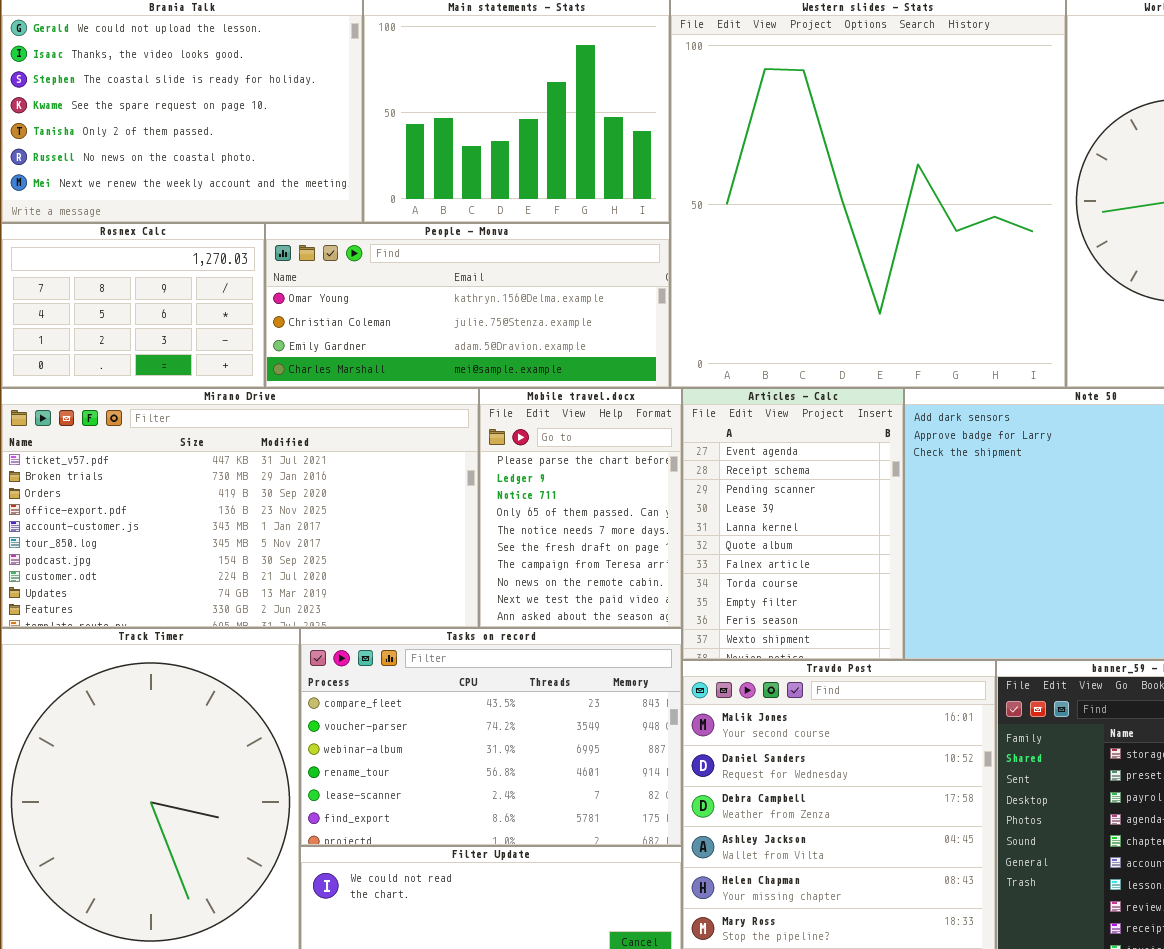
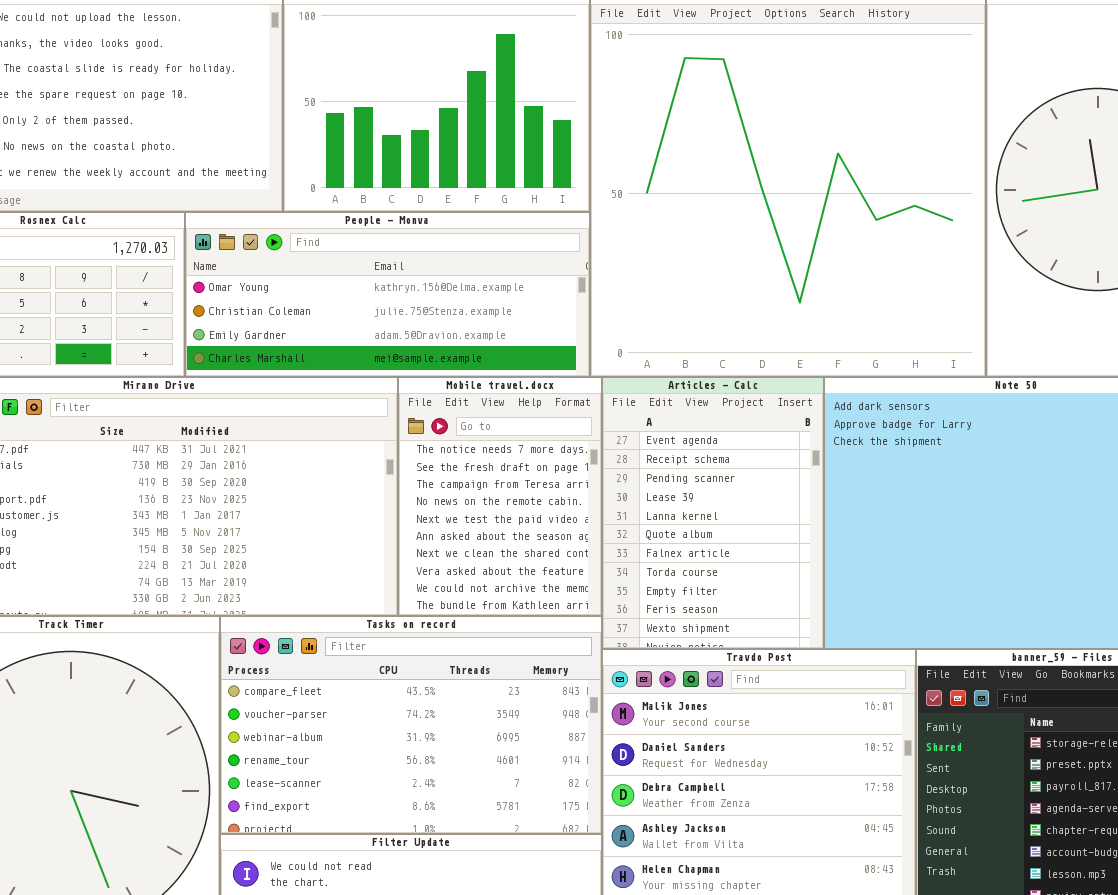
Mobile travel.docx: [479,388,682,628] -> [398,377,602,616], scrolled down 4 rows

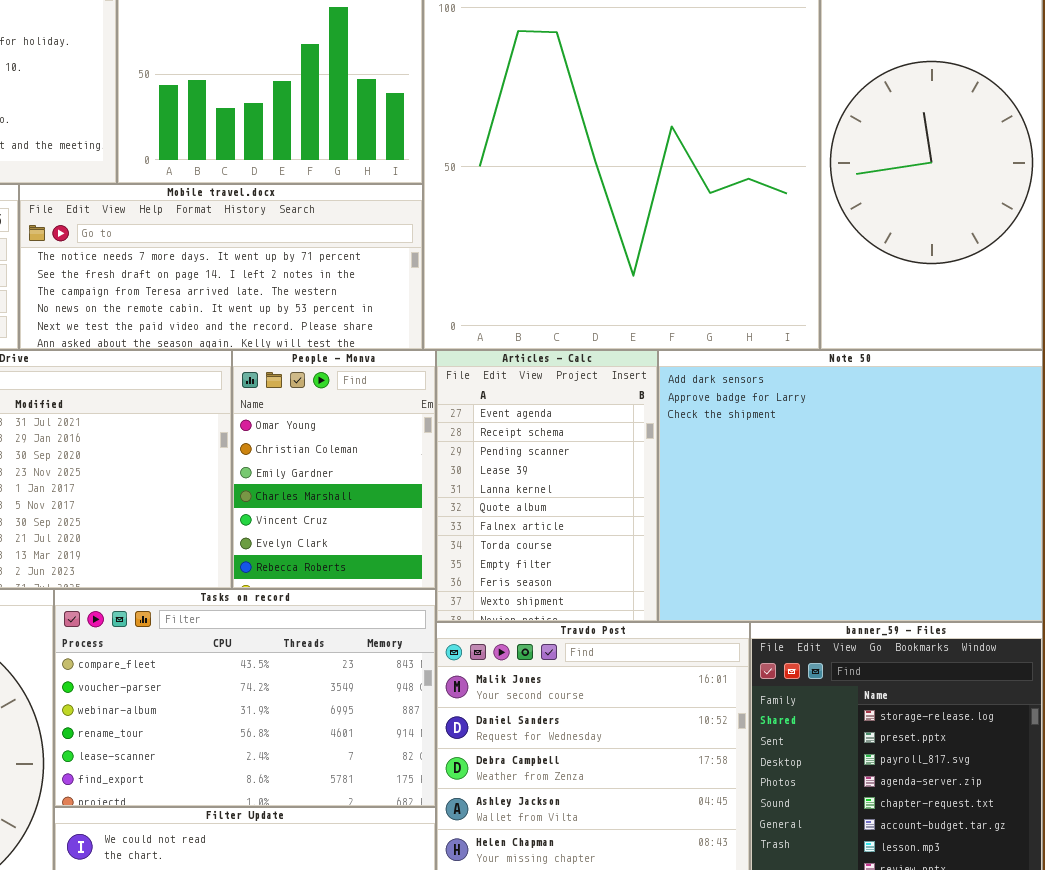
People - Monva: [185,212,590,377] -> [232,350,436,589], moved, resized
Mobile travel.docx: [398,377,602,616] -> [19,184,423,350], moved, resized

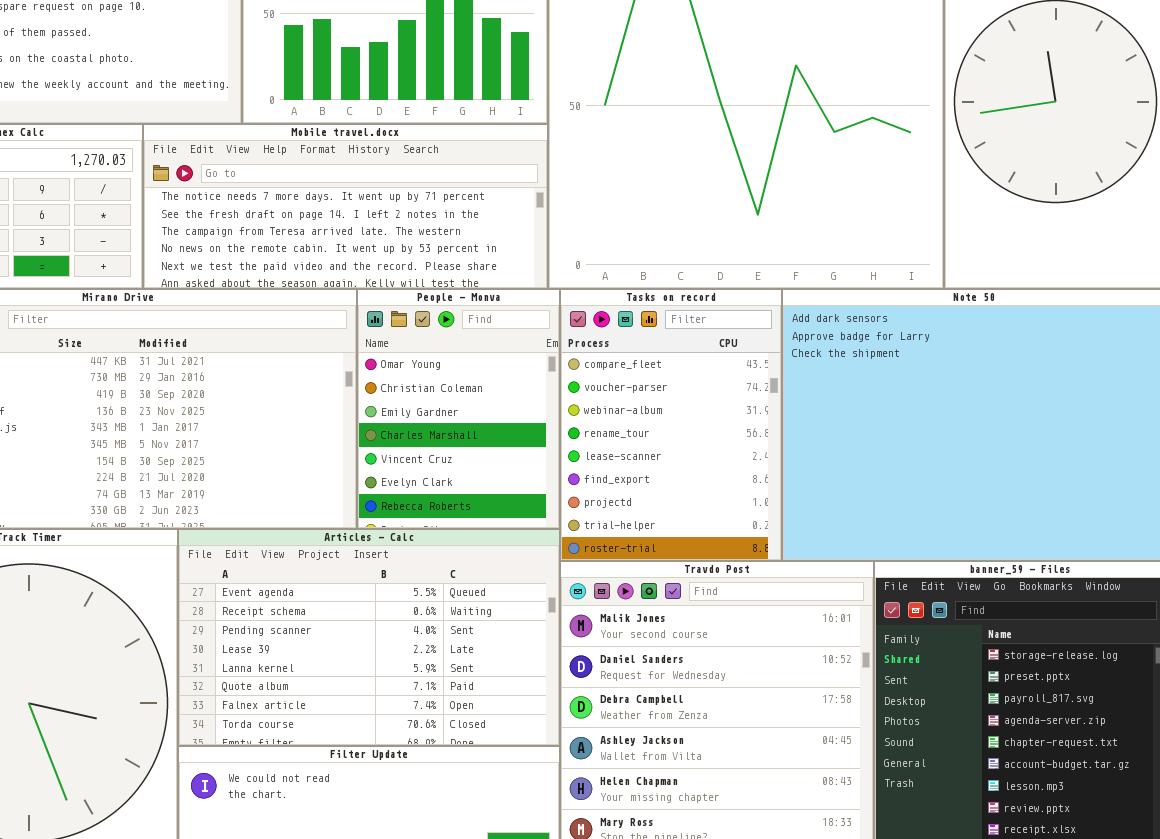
Articles - Calc: [436,350,658,622] -> [178,529,560,746], moved, resized
Tasks on record: [54,589,436,807] -> [560,289,782,561], moved, resized

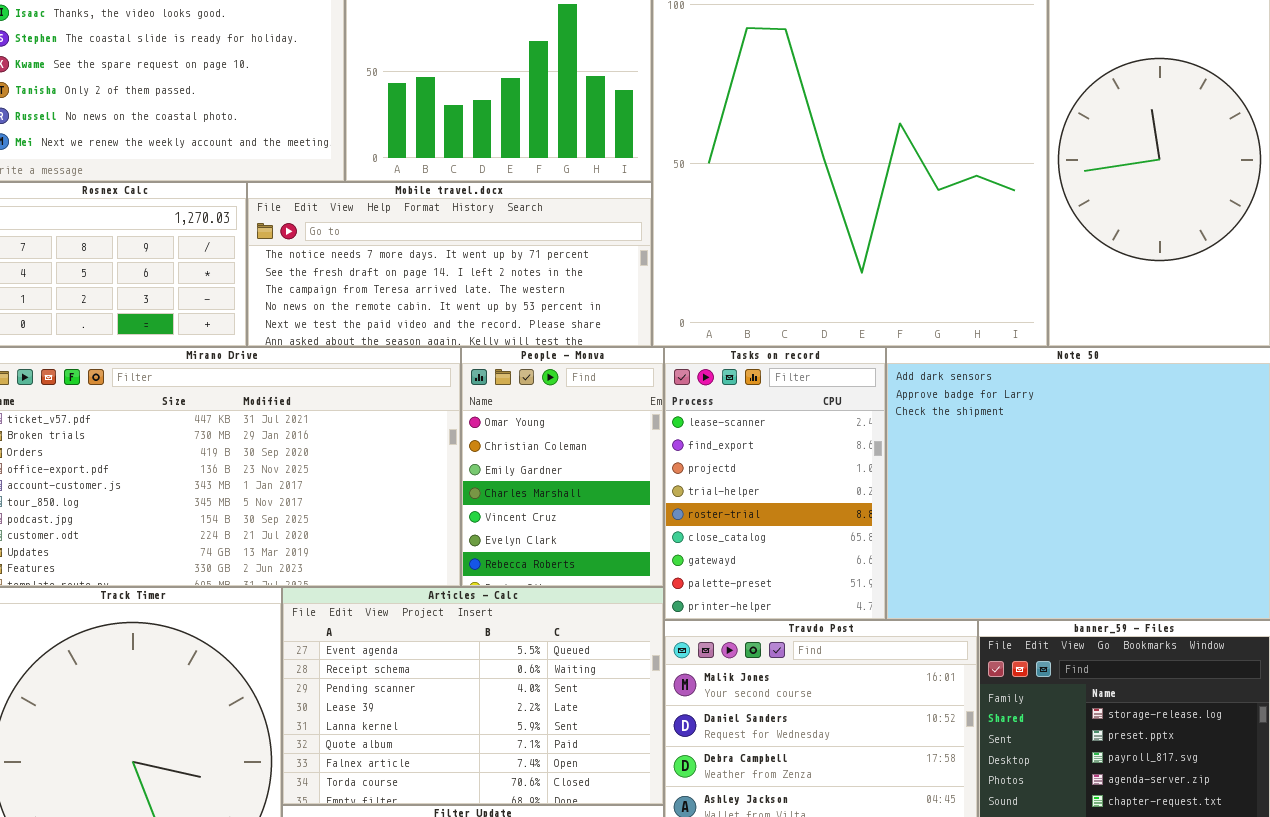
Tasks on record: [560,289,782,561] -> [664,347,886,620], scrolled down 4 rows

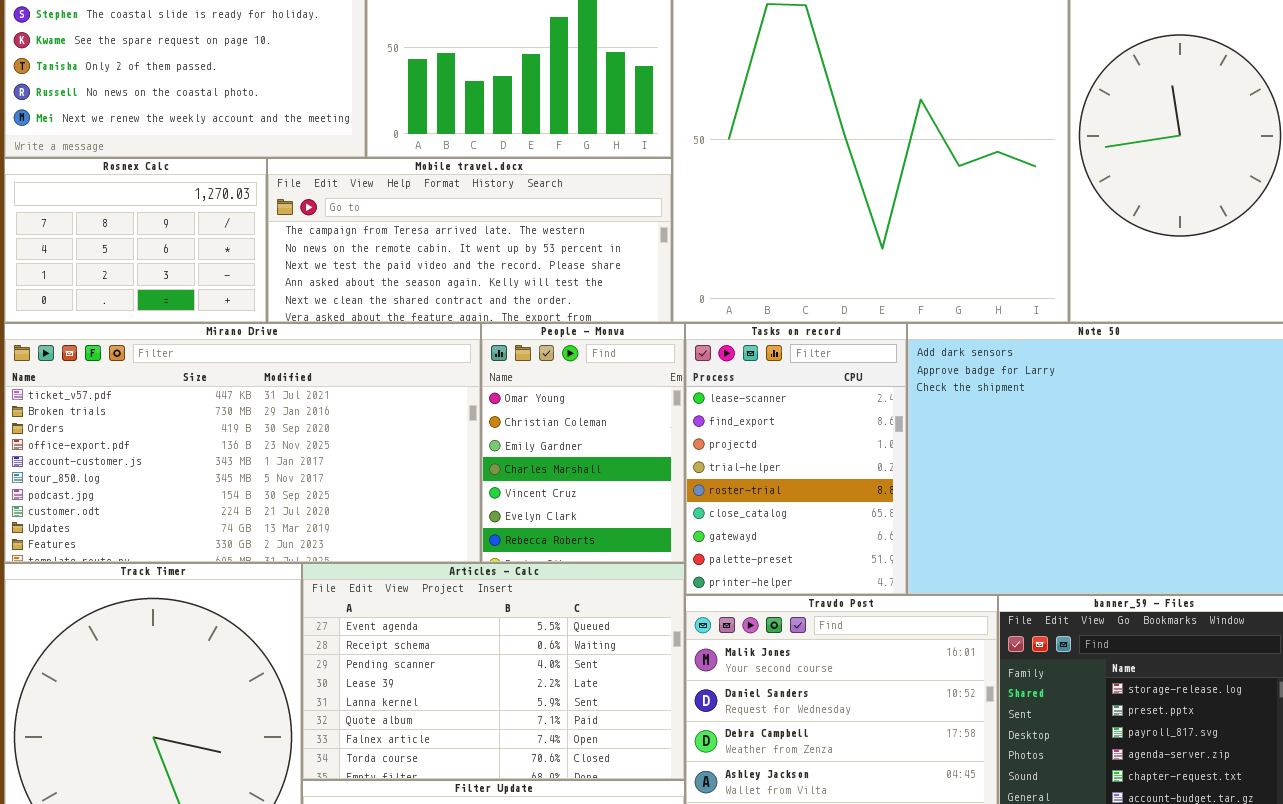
Mobile travel.docx: [247,182,652,347] -> [267,158,672,323], scrolled down 2 rows

